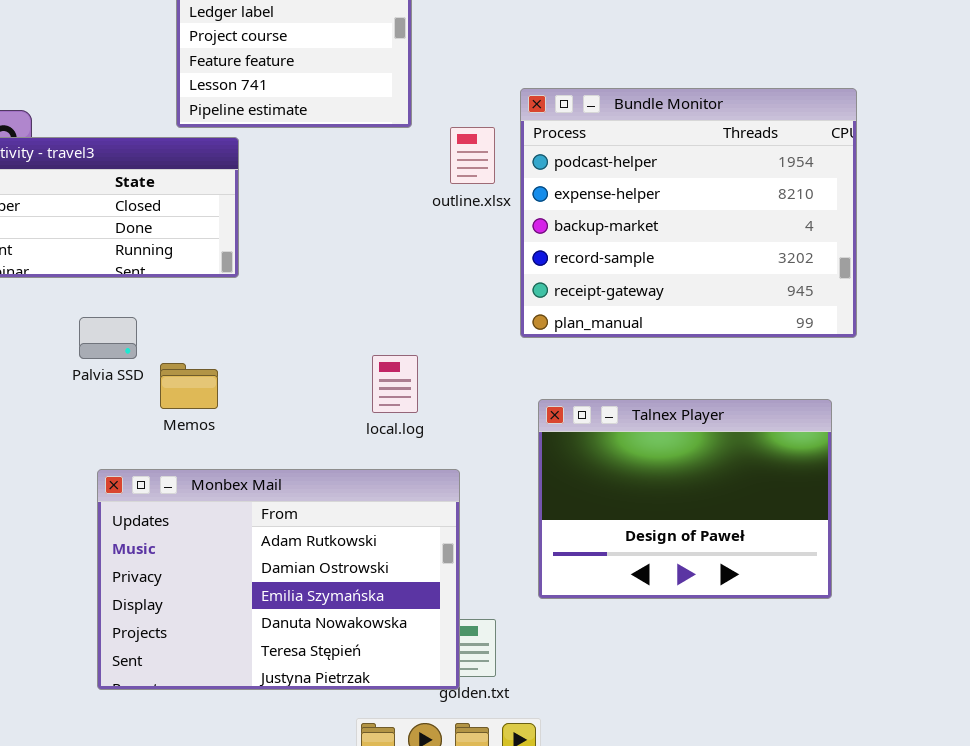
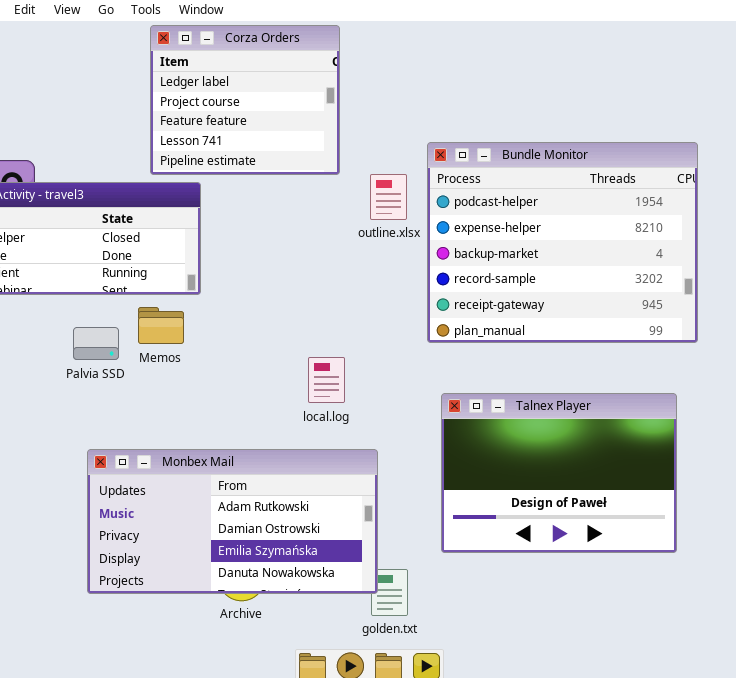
Memos: [160,363,218,409] -> [138,307,184,344], moved
Monbex Mail: [97,469,460,690] -> [87,449,378,594], resized

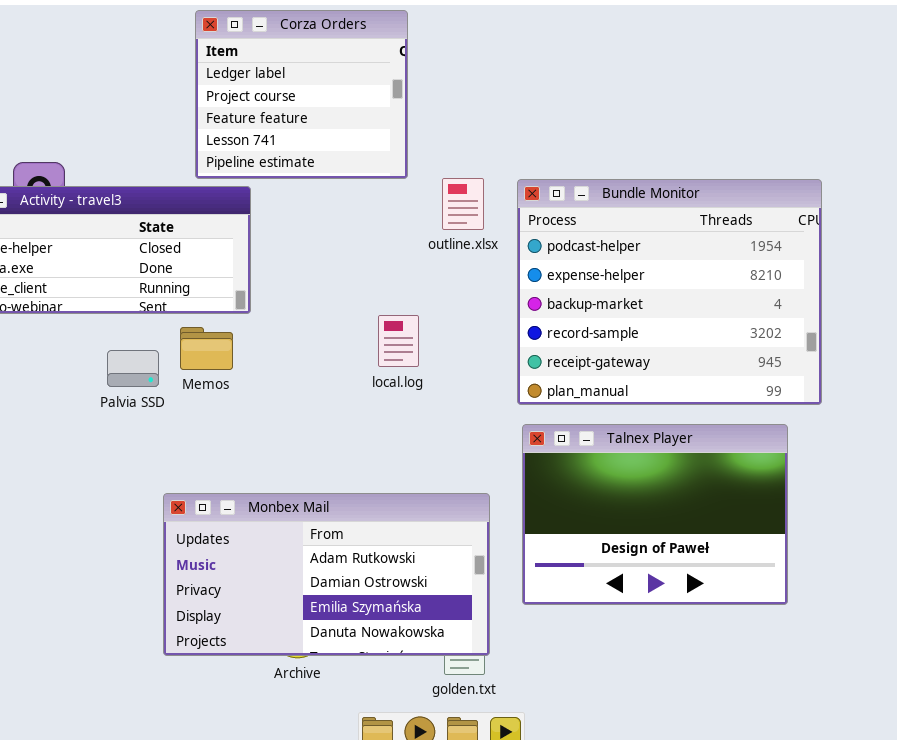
Bundle Monitor: [427,142,698,343] -> [517,179,822,405], moved
local.log: [308,357,345,403] -> [378,315,419,367], moved
Monbex Mail: [87,449,378,594] -> [163,493,490,656], moved

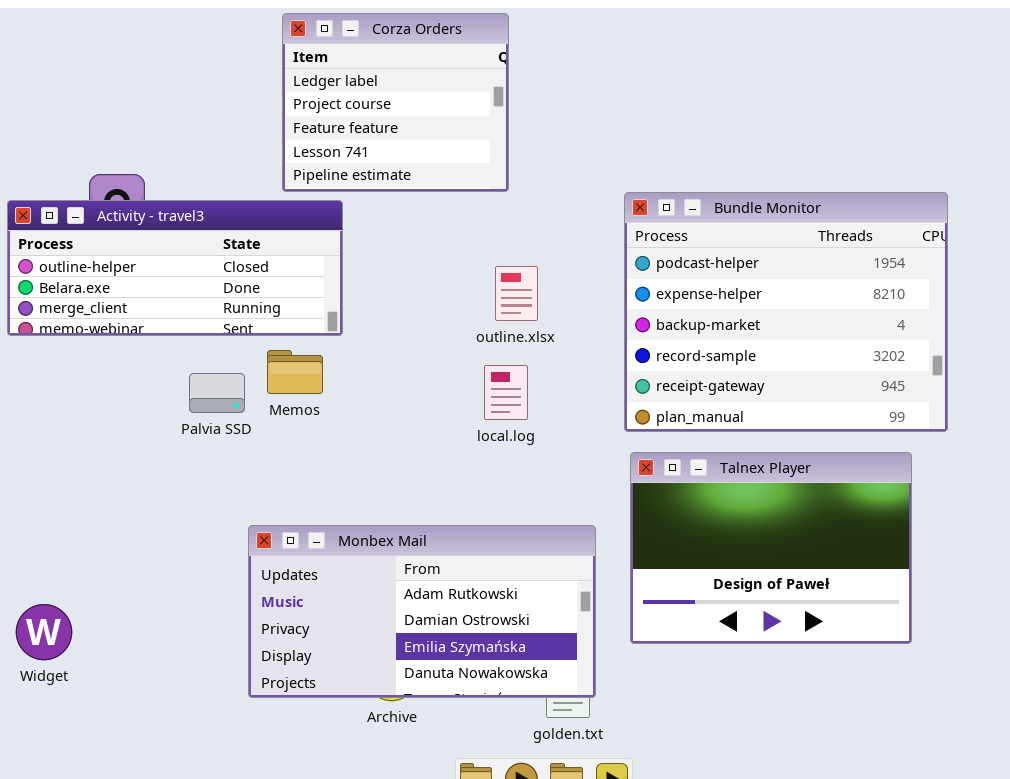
outline.xlsx: [442,178,484,230] -> [495,266,538,321], moved
local.log: [378,315,419,367] -> [484,365,528,420], moved

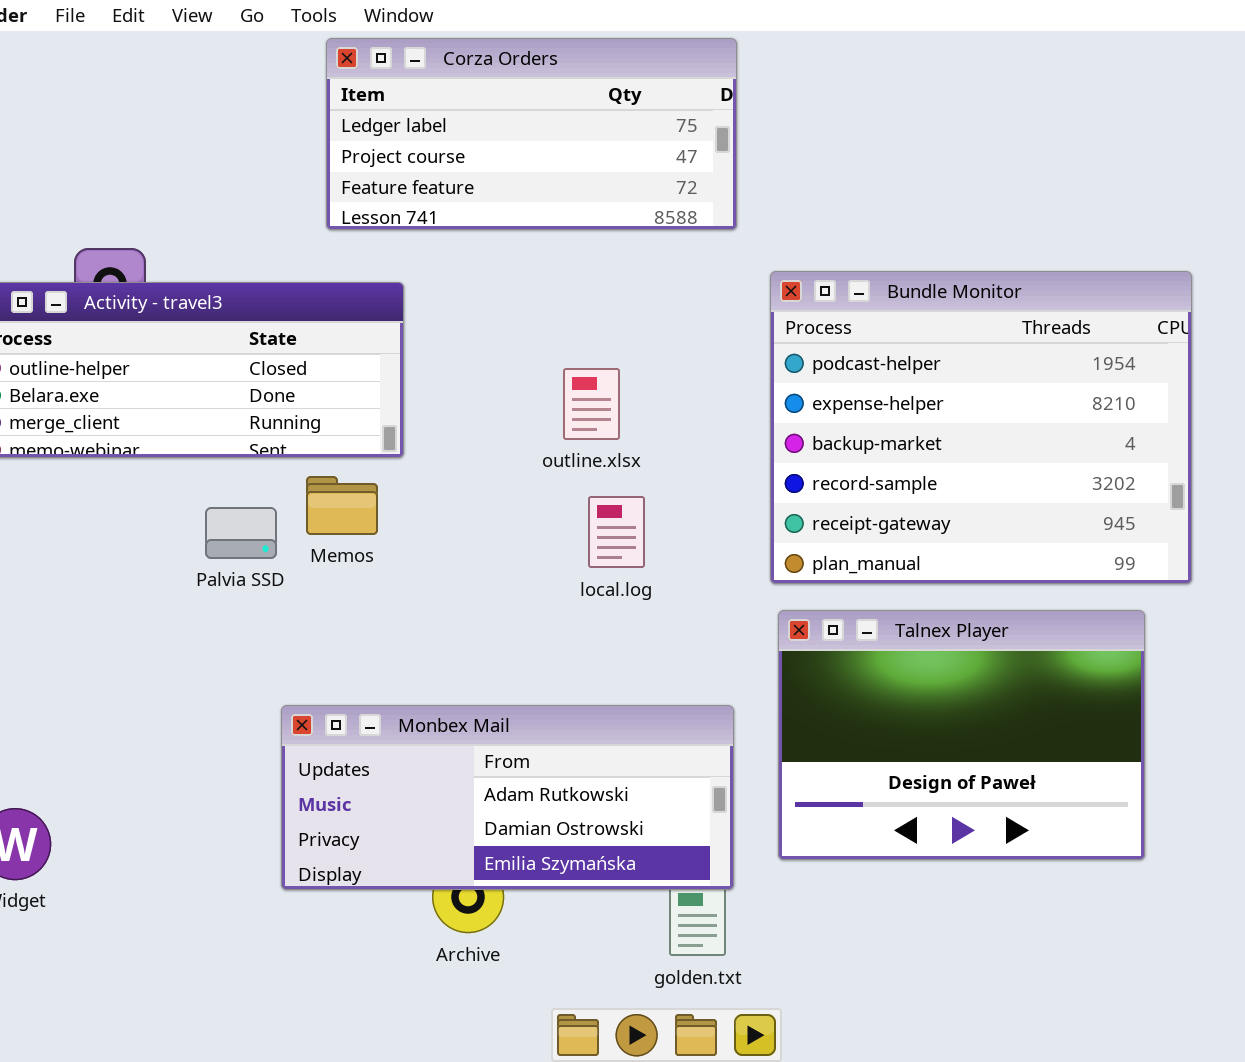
Corza Orders: [282,13,509,192] -> [326,38,737,230], resized
outline.xlsx: [495,266,538,321] -> [563,368,620,440], moved
Monbex Mail: [248,525,596,698] -> [281,705,734,890], resized

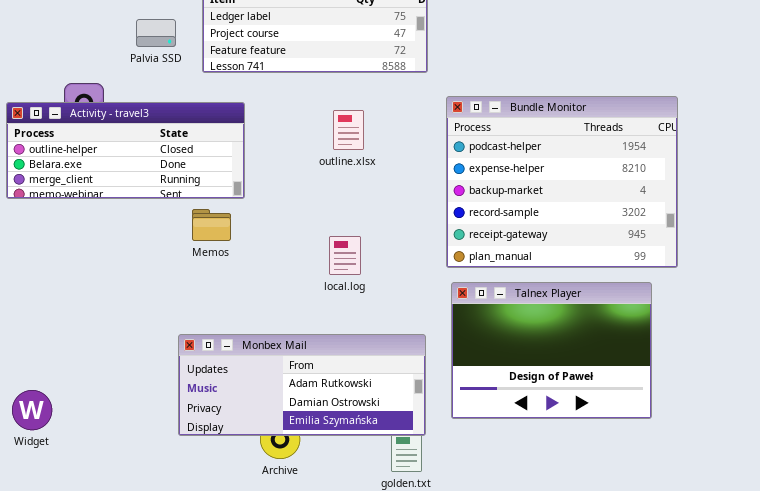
outline.xlsx: [563,368,620,440] -> [333,110,364,150], moved
local.log: [588,496,645,568] -> [329,236,361,275], moved
Palvia SSD: [205,507,277,559] -> [136,19,176,47], moved

